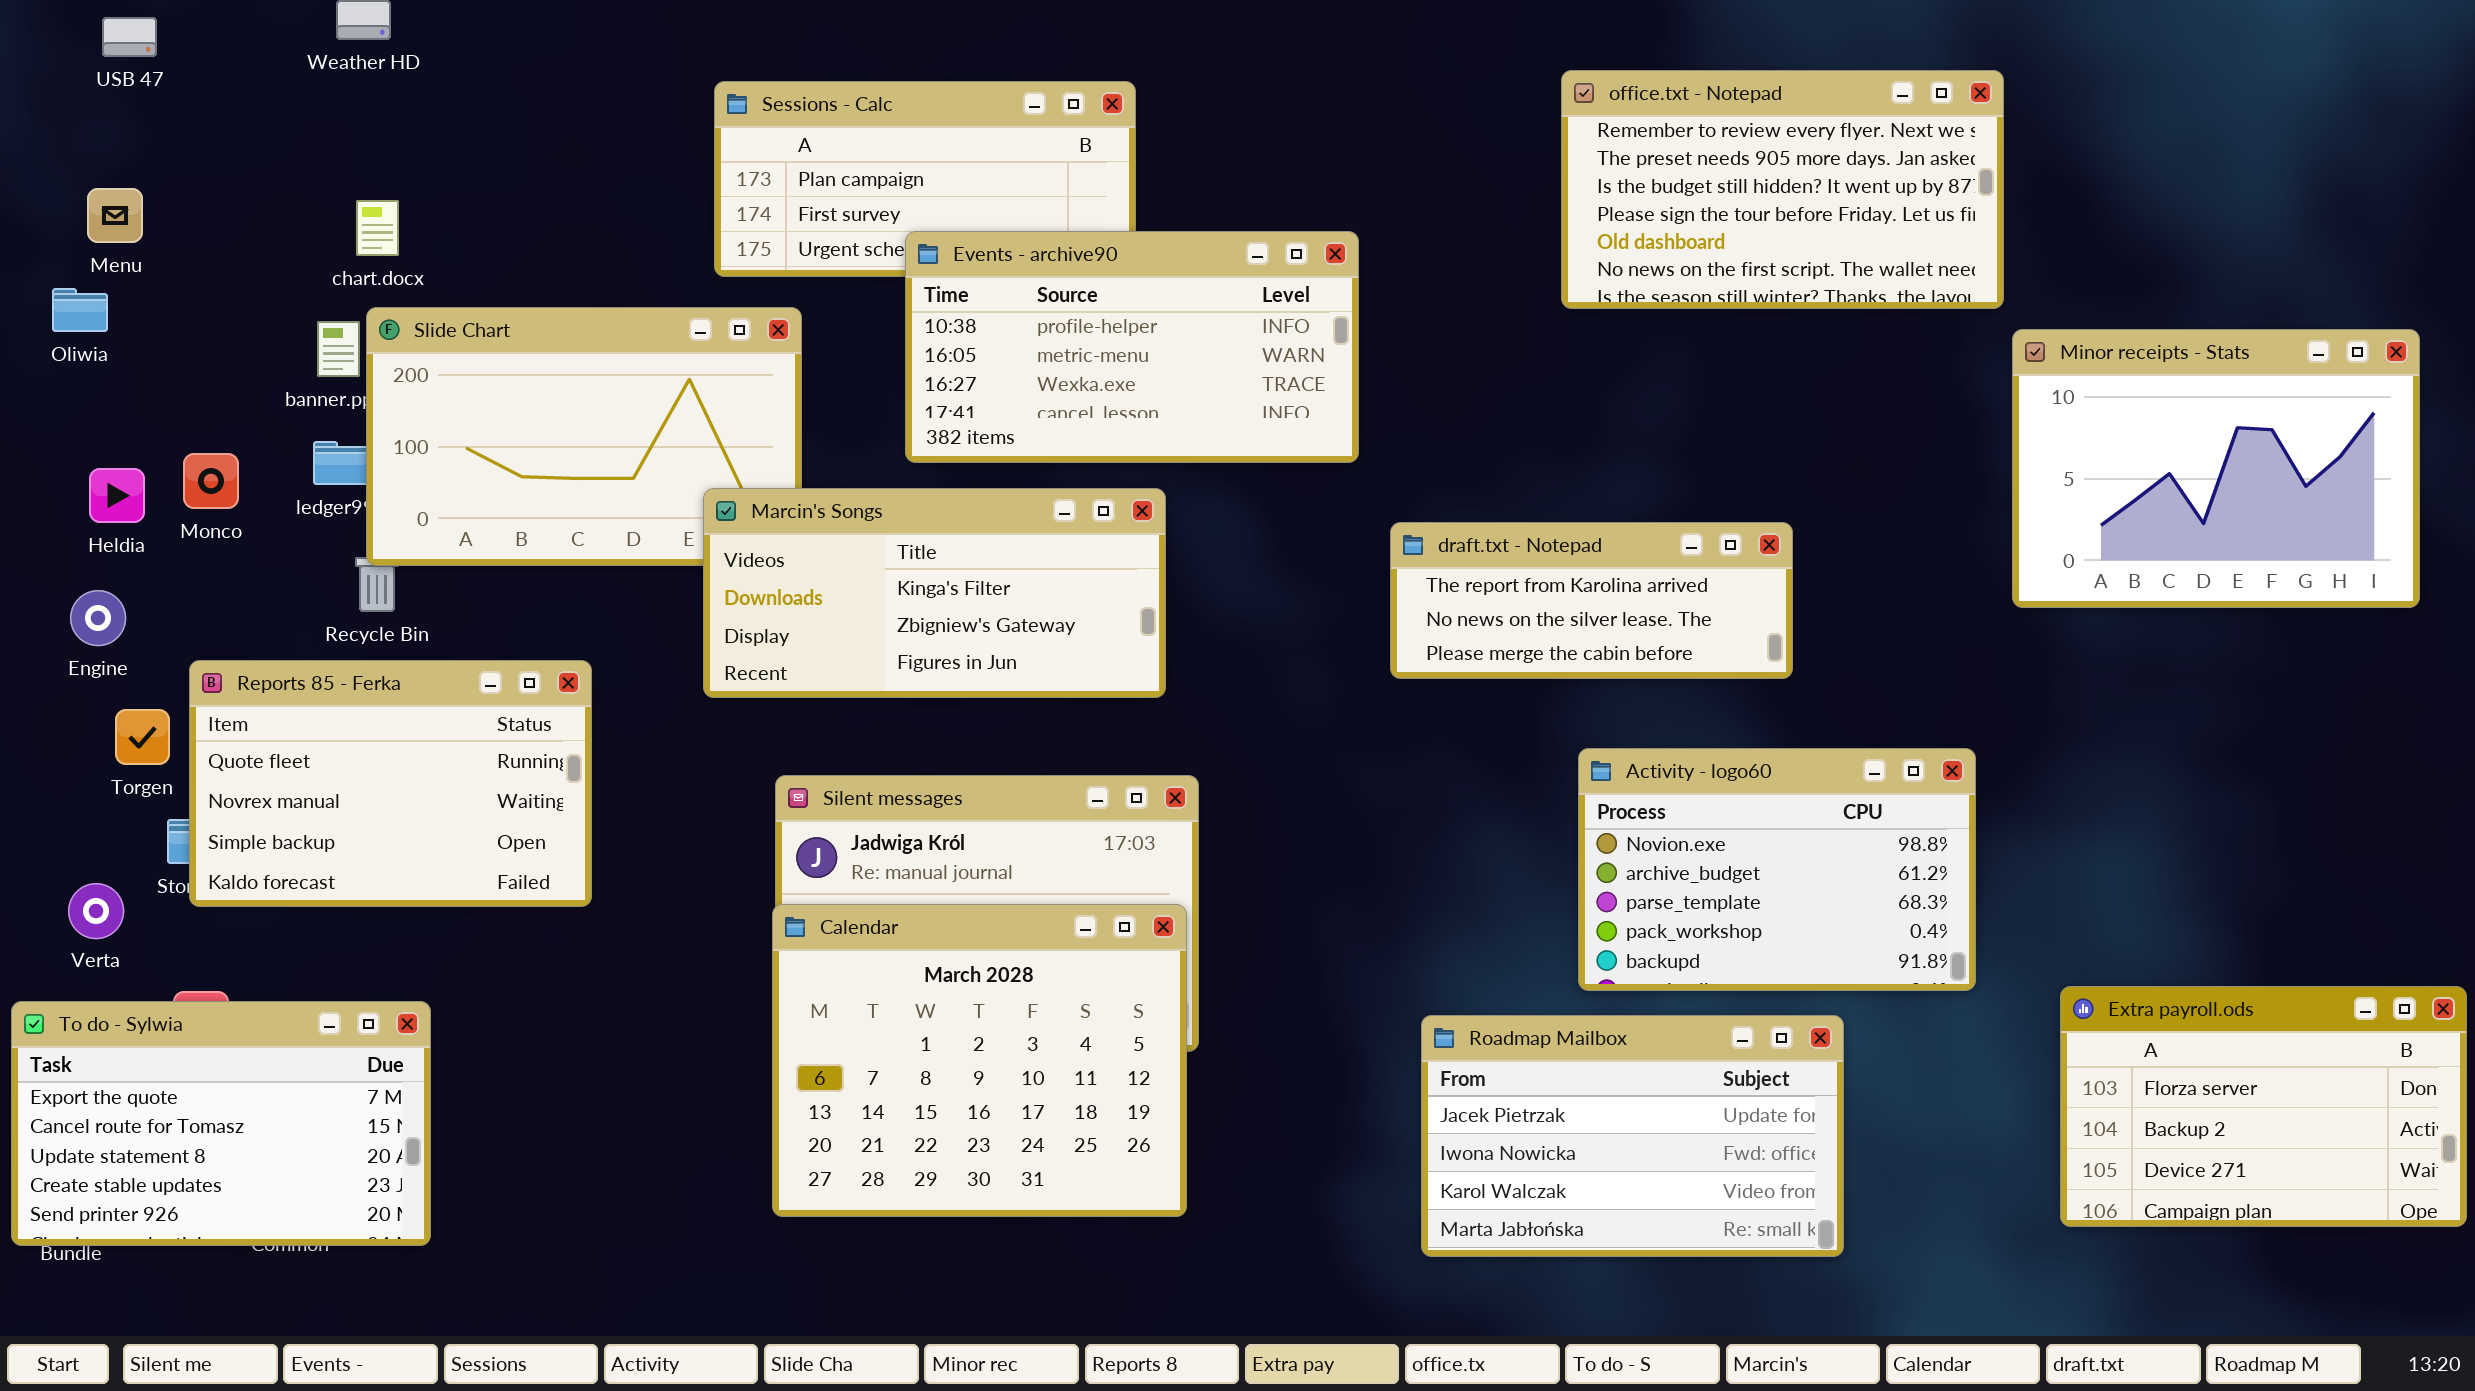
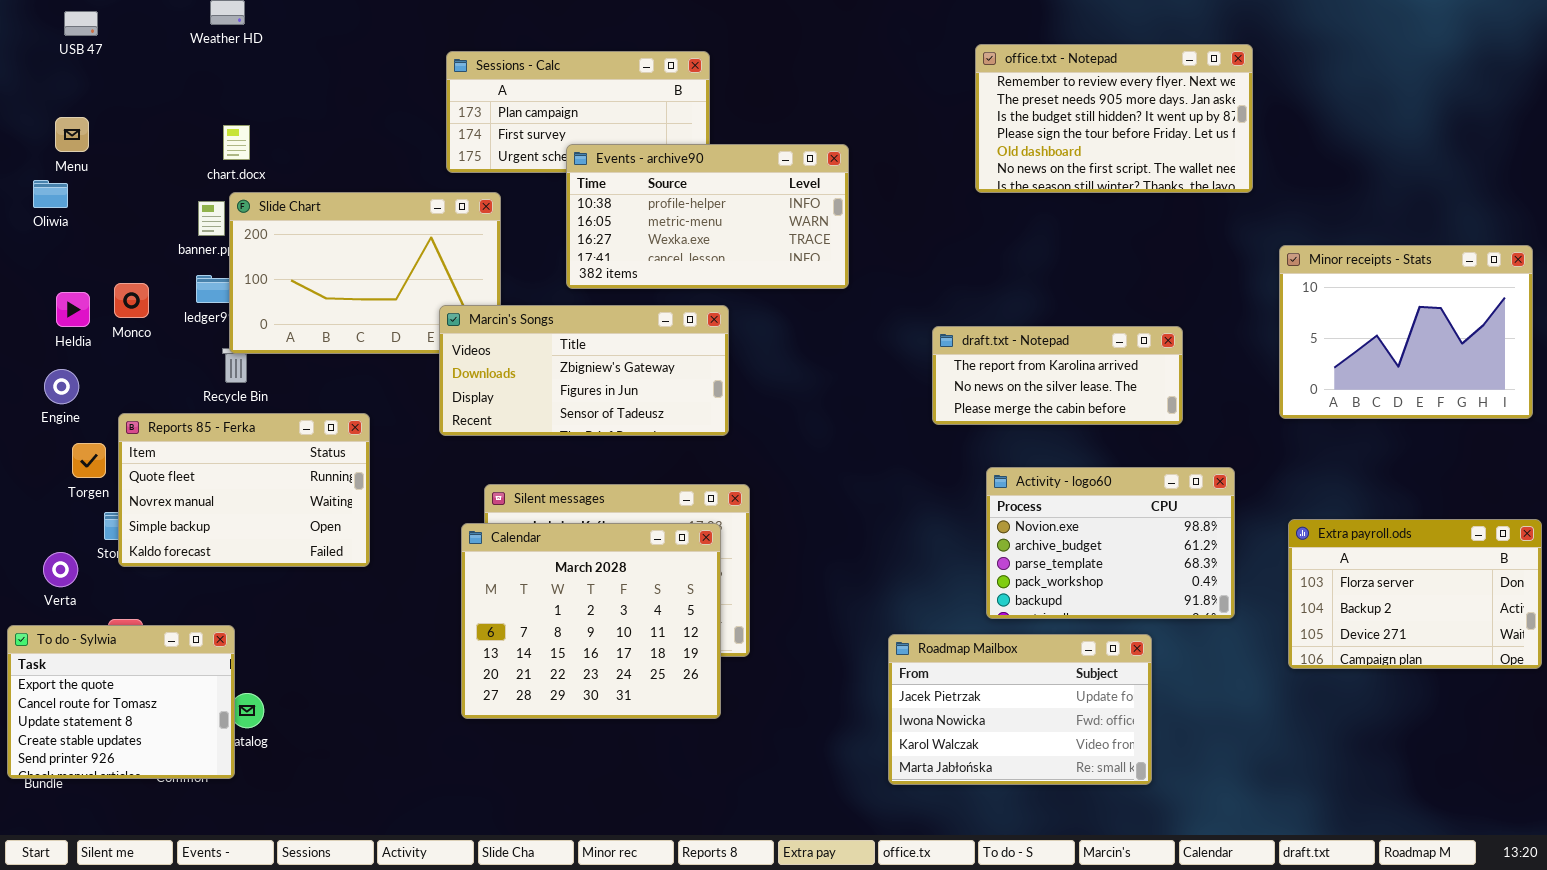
Minor receipts - Stats: [2012,329,2420,608] -> [1279,245,1533,419], moved
Marcin's Songs: [703,488,1166,698] -> [439,305,729,436], scrolled down 1 row
draft.txt - Notepad: [1390,522,1793,679] -> [932,326,1183,425], moved
Calendar: [772,904,1187,1217] -> [461,523,721,719], moved
Extra payroll.ods: [2060,986,2467,1227] -> [1288,519,1542,669], moved
To do - Sylwia: [11,1001,431,1246] -> [7,625,235,779], resized

